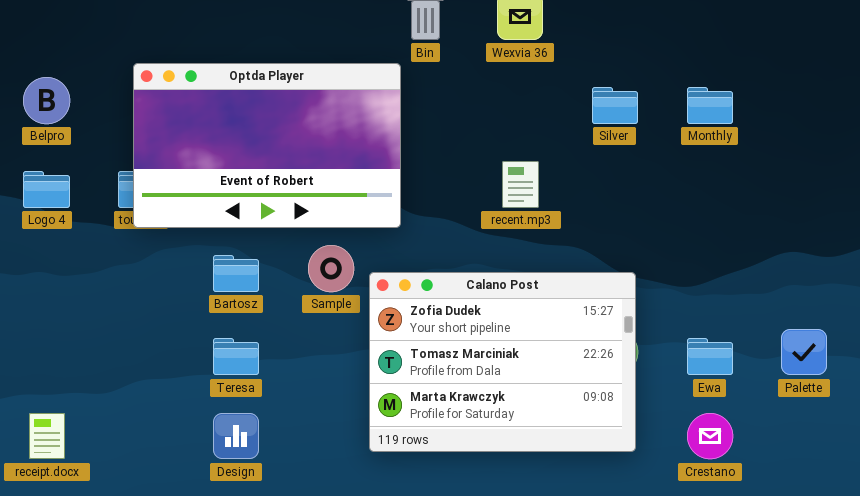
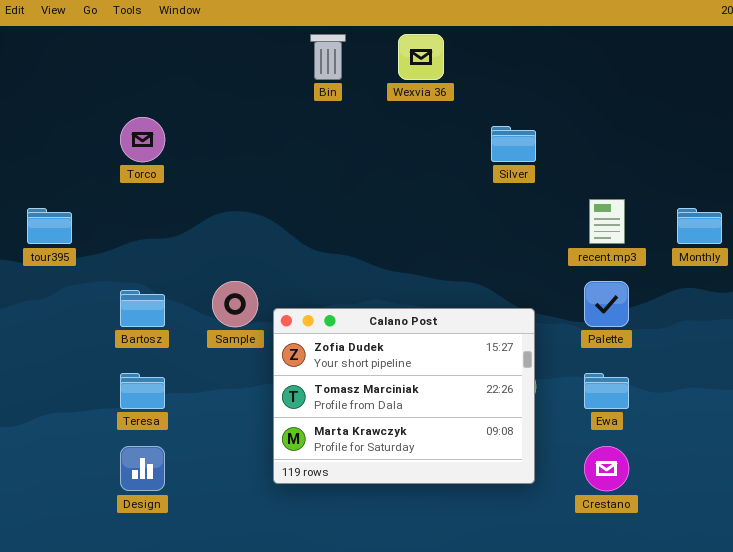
Optda Player: [133,63,401,228] -> none, closed
Monthly: [687,87,733,124] -> [677,208,722,244], moved
recent.mp3: [502,161,539,208] -> [589,199,625,244], moved
Palette: [781,329,827,375] -> [584,281,629,327], moved

